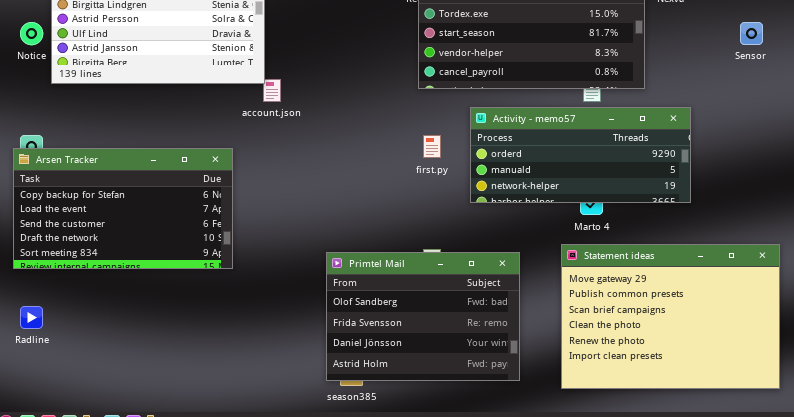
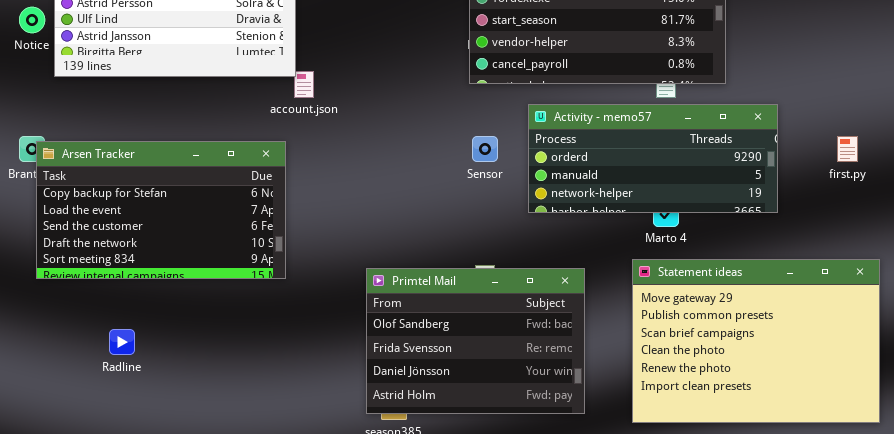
Sensor: [740,22,763,45] -> [472,136,498,162], moved
first.py: [423,135,441,158] -> [837,136,858,162], moved
Arsen Tracker: [13,148,233,269] -> [36,141,286,279], moved
Radline: [20,306,43,329] -> [109,329,135,355], moved

